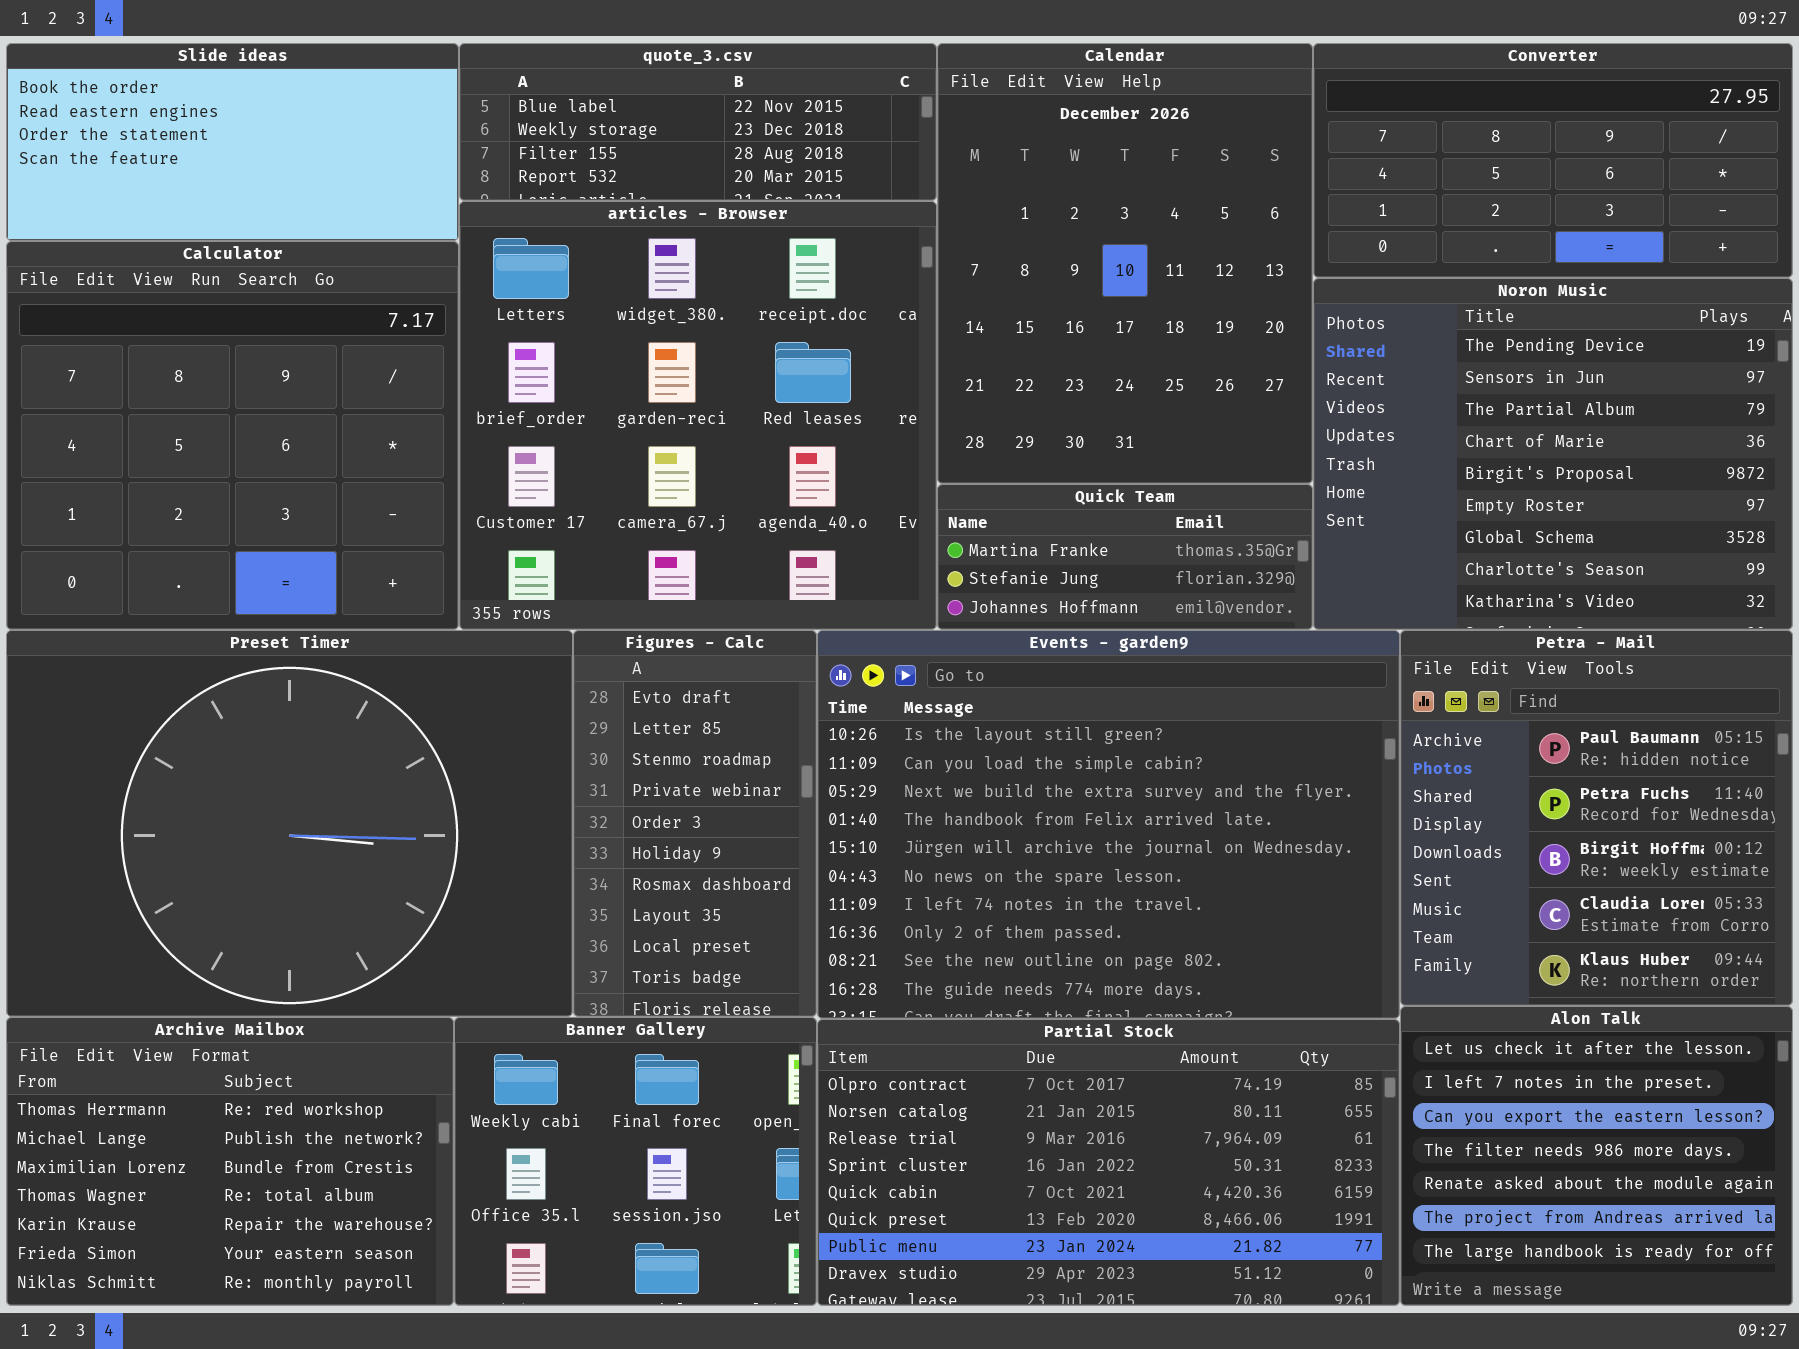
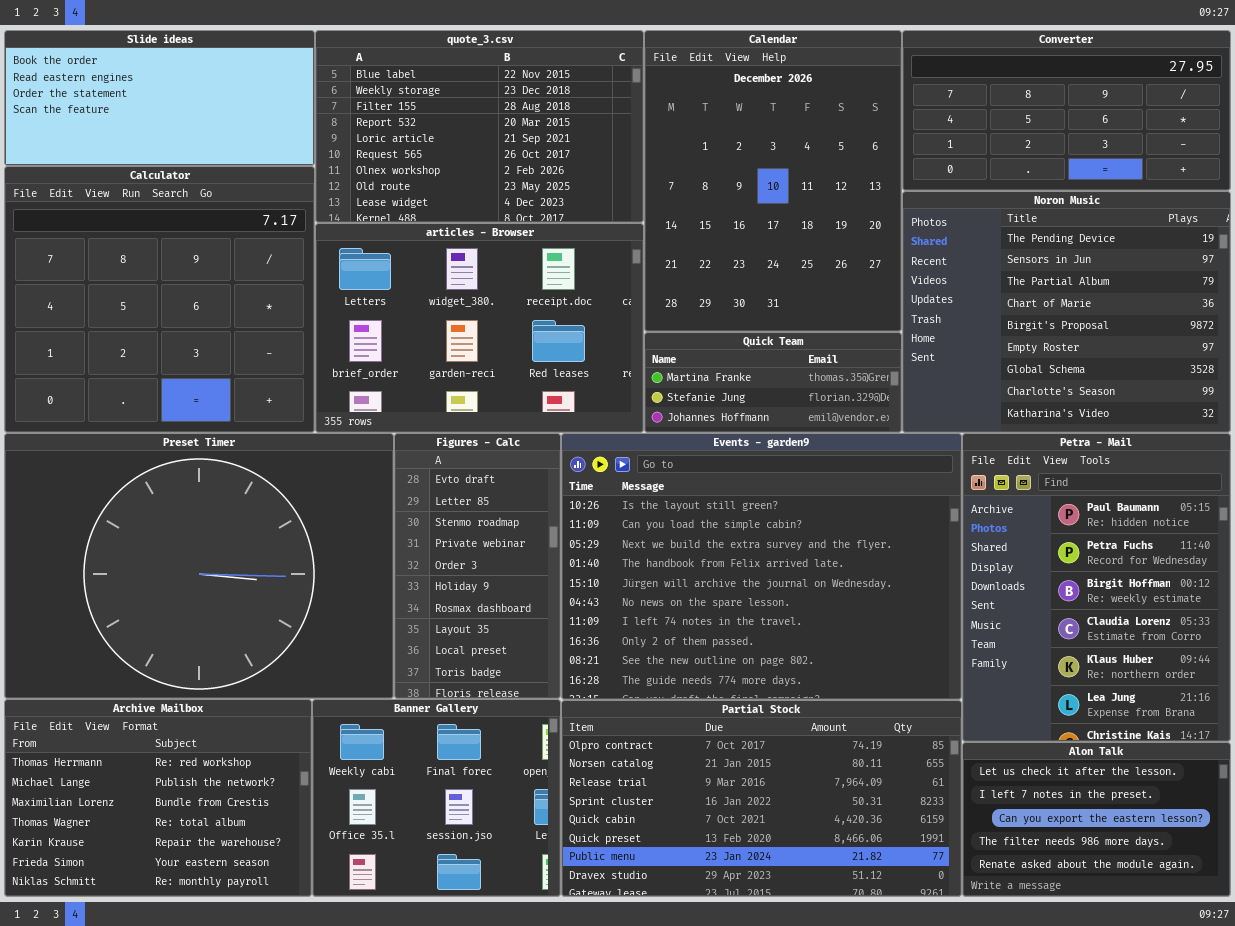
quote_3.csv: [459,43,937,201] -> [315,30,644,223], resized
articles - Browser: [459,201,937,630] -> [315,223,644,433], resized
Petra - Mail: [1400,630,1793,1006] -> [962,433,1231,742], resized
Alon Talk: [1400,1006,1793,1306] -> [962,742,1231,897], resized

